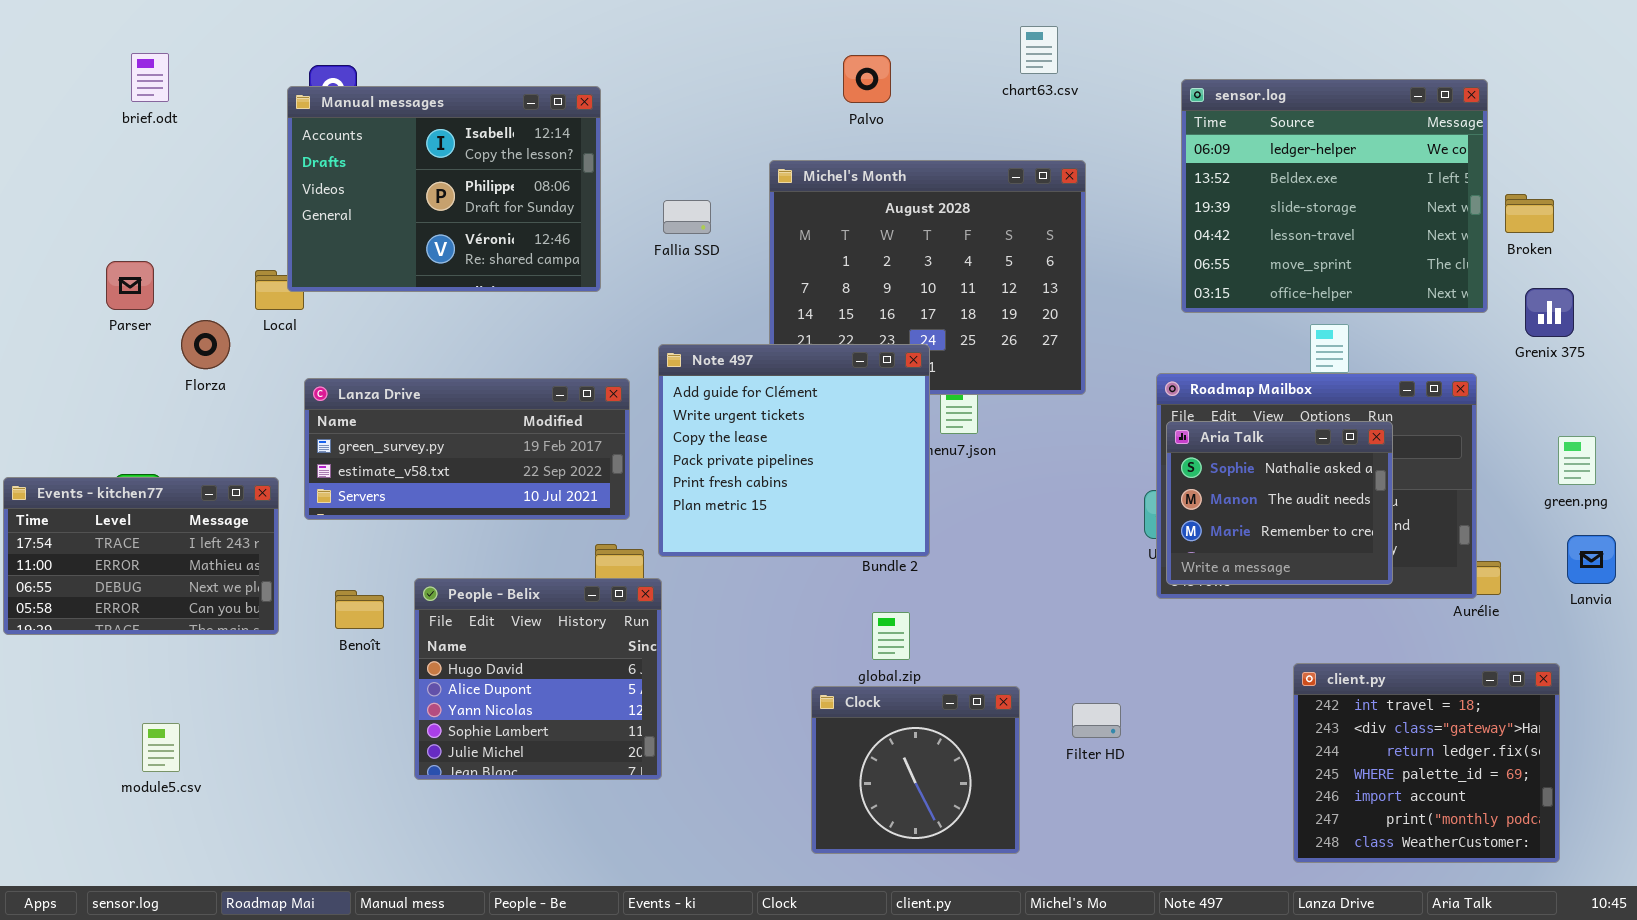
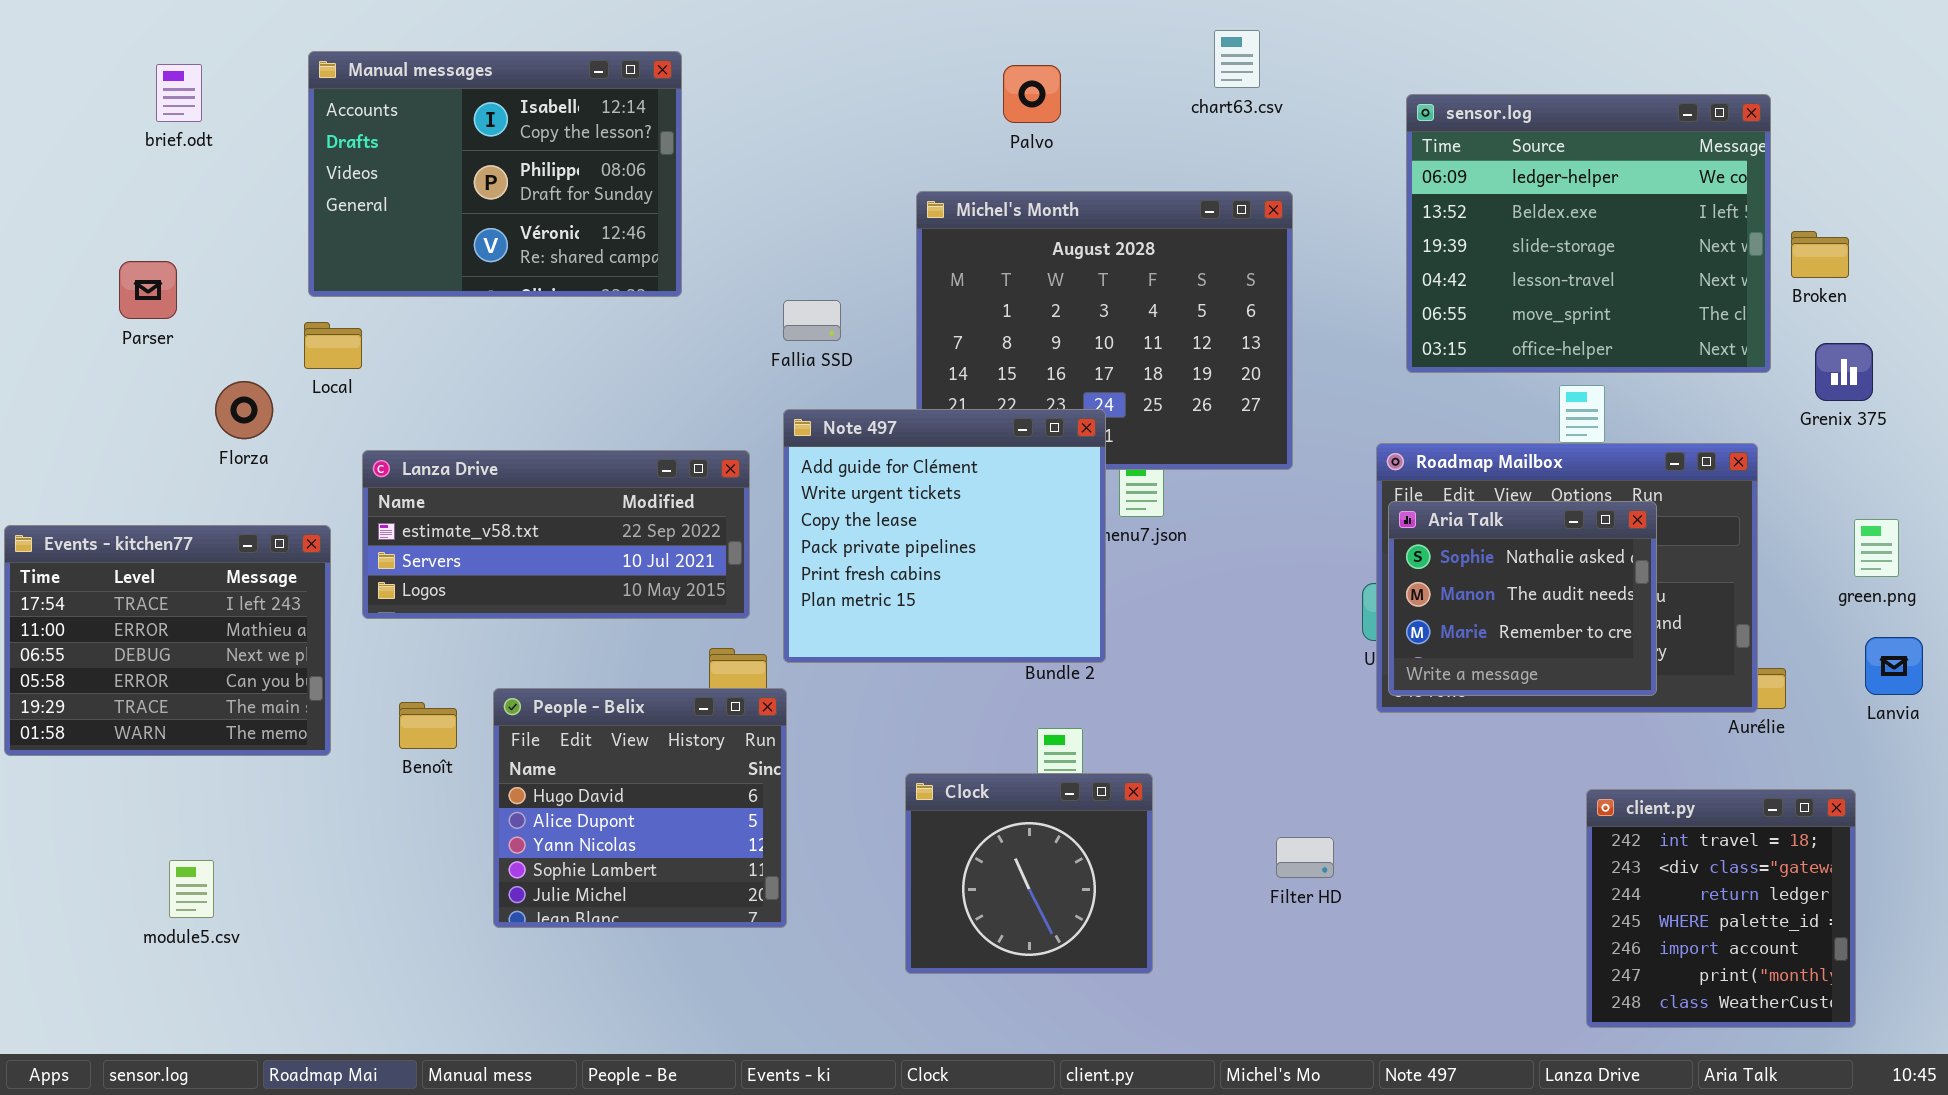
Manual messages: [287,86,601,292] -> [308,51,682,297], moved
Fallia SSD: [663,200,711,234] -> [783,300,841,341], moved
Parser: [106,261,154,310] -> [119,261,177,319], moved
Lanza Drive: [304,378,630,520] -> [362,450,750,619], scrolled down 1 row
Events - kitchen77: [3,477,279,635] -> [4,525,331,756], resized
client.py: [1293,663,1560,863] -> [1586,789,1856,1028], resized
Clock: [811,686,1020,854] -> [905,773,1153,974], moved

